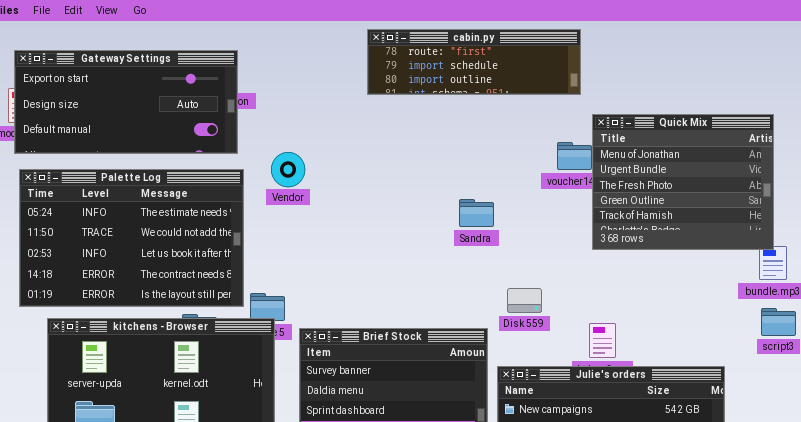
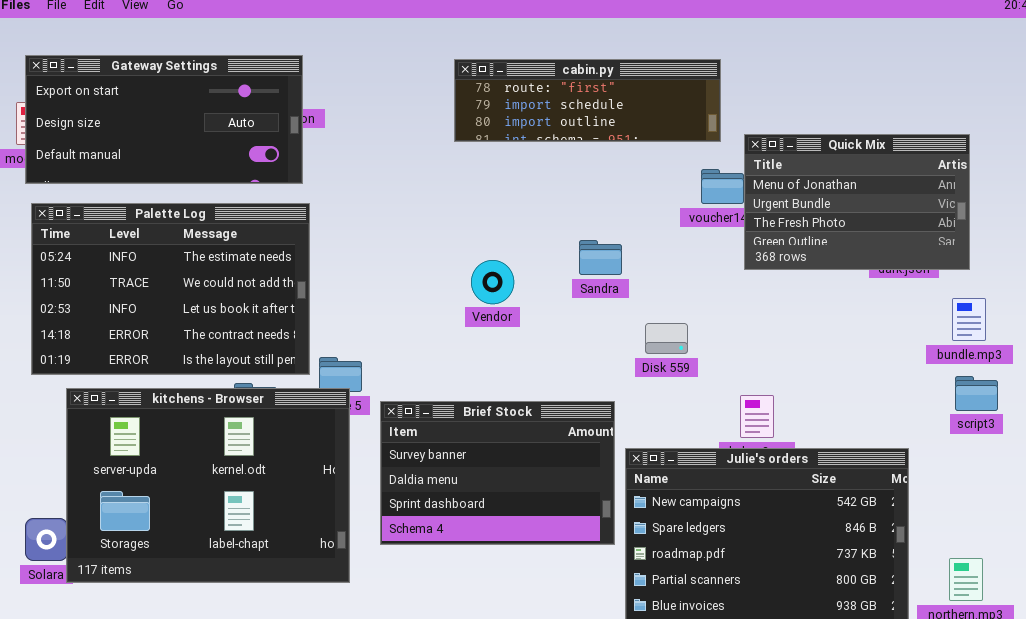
cabin.py: [367,29,581,95] -> [454,59,721,142], moved
Quick Mix: [592,114,774,250] -> [744,134,970,270], resized
Vendor: [271,152,305,187] -> [471,260,514,304], moved
Disk 559: [507,288,542,313] -> [645,323,688,354], moved

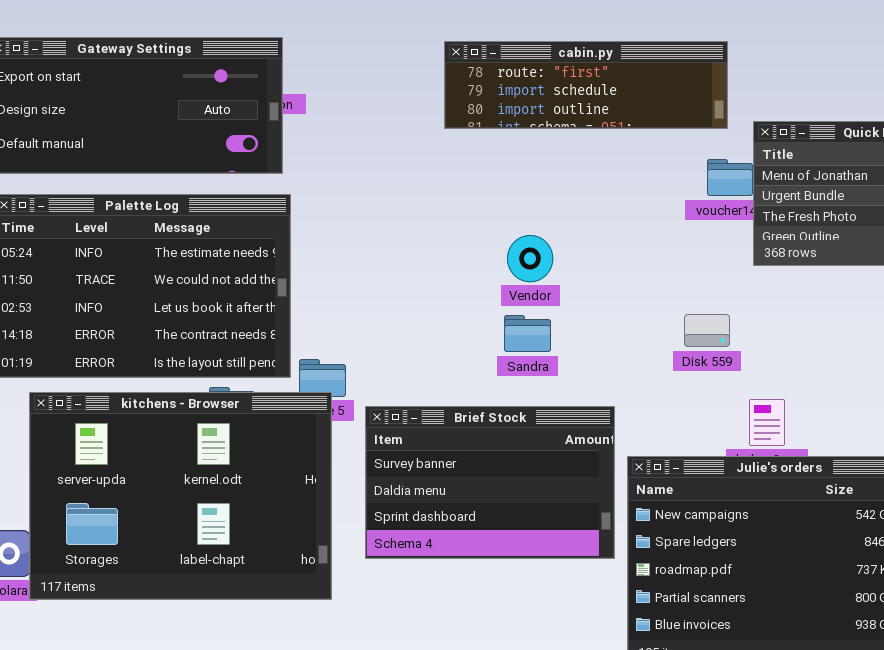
Sandra: [579,240,622,275] -> [504,315,551,352], moved
Vendor: [471,260,514,304] -> [507,235,553,282], moved
Disk 559: [645,323,688,354] -> [684,314,730,347], moved

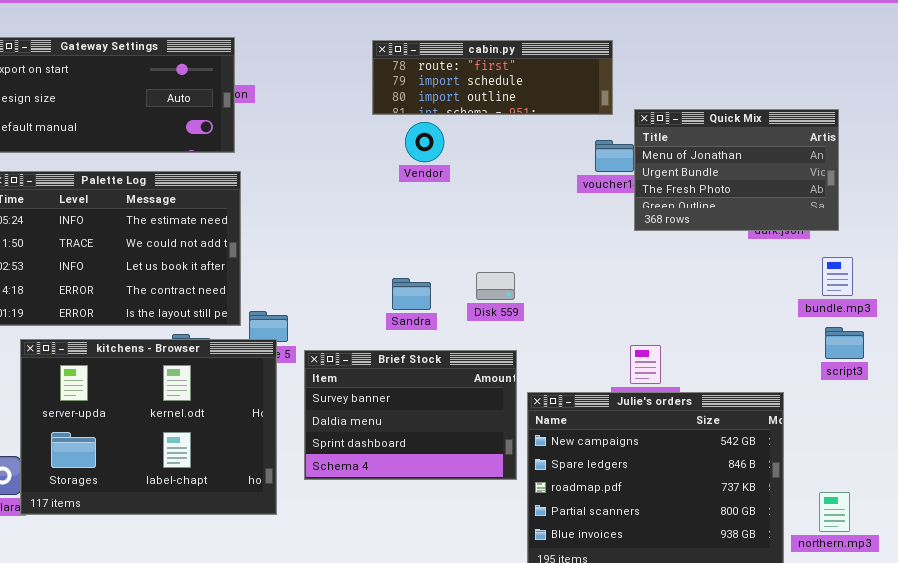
Vendor: [507,235,553,282] -> [405,122,444,162], moved
Disk 559: [684,314,730,347] -> [476,272,515,300], moved
Sandra: [504,315,551,352] -> [392,278,431,310], moved

